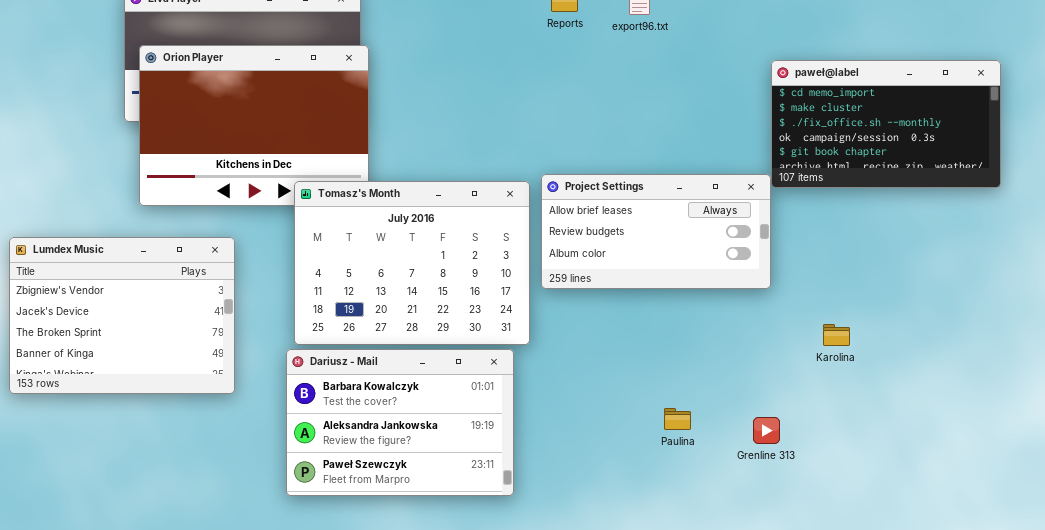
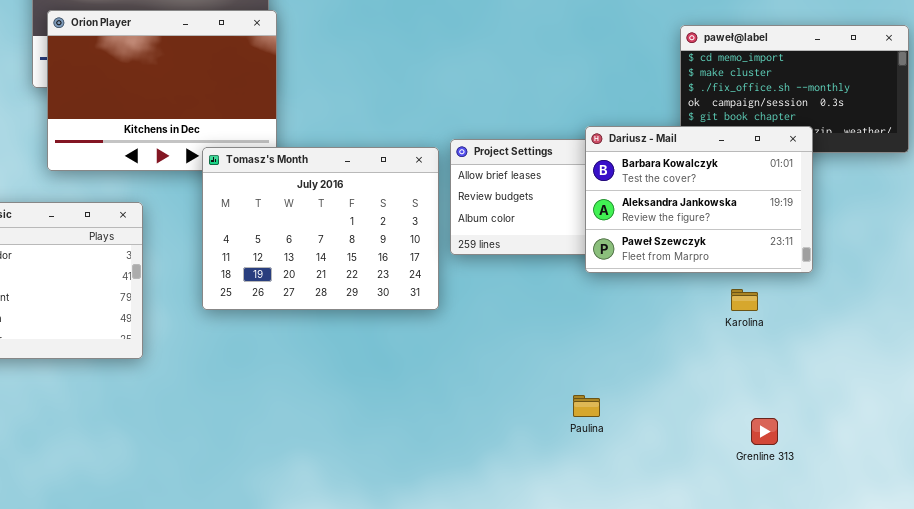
Dariusz - Mail: [286,349,514,496] -> [585,126,813,273], moved
Paulina: [664,408,691,430] -> [573,395,600,417], moved
Grenline 313: [753,417,780,444] -> [751,418,778,445], moved

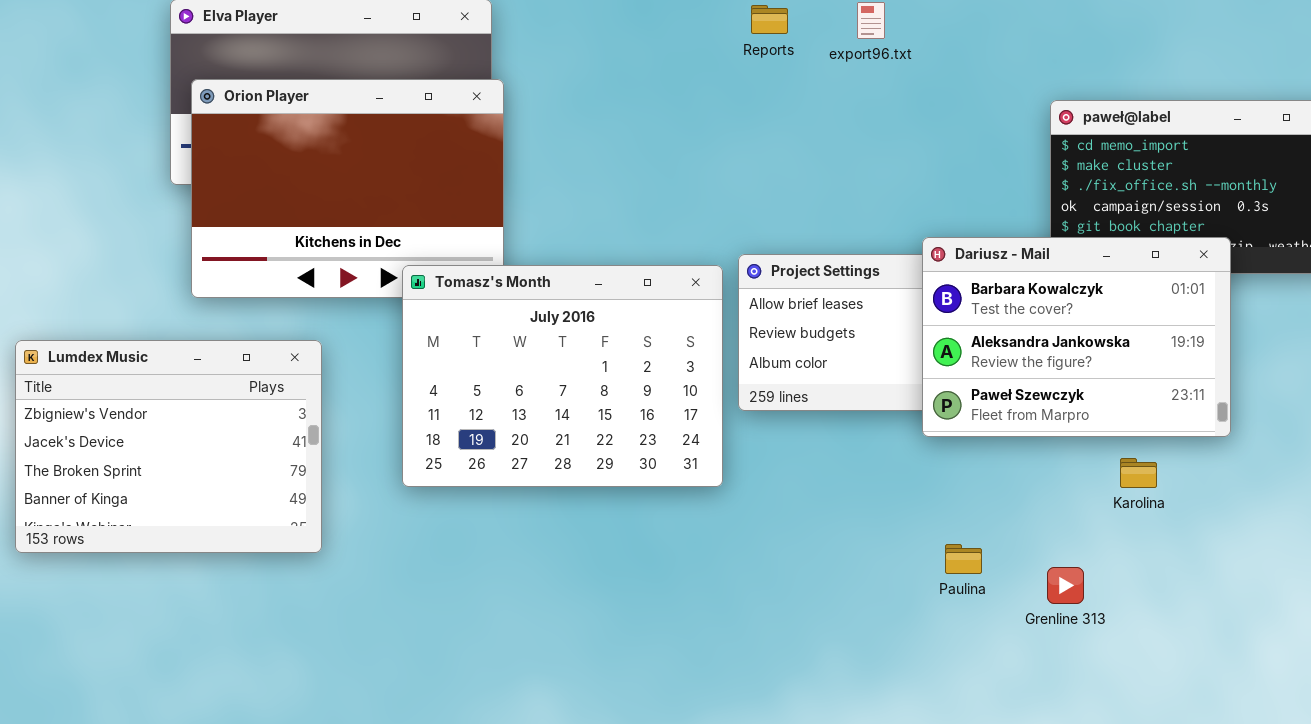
Paulina: [573,395,600,417] -> [945,544,982,574], moved
Grenline 313: [751,418,778,445] -> [1047,567,1084,604], moved

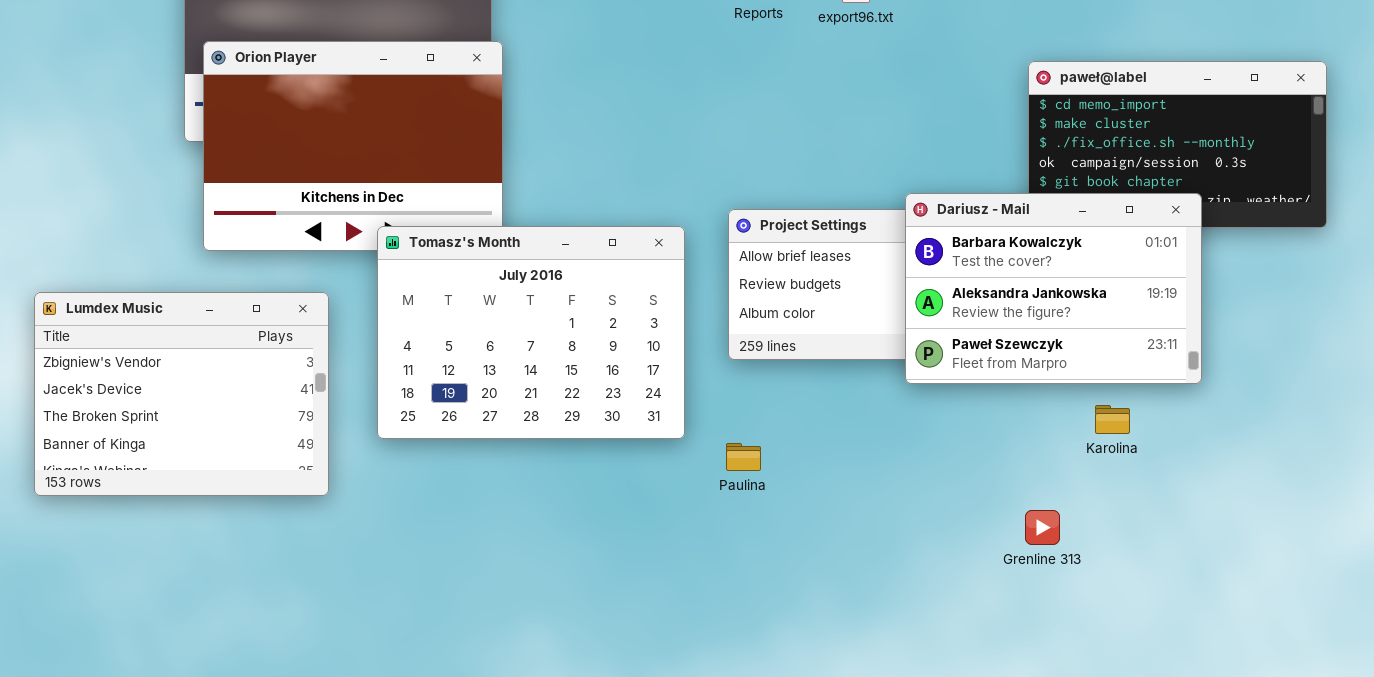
Tomasz's Month: [402,265,723,487] -> [377,226,685,439], moved
Paulina: [945,544,982,574] -> [726,443,761,471], moved

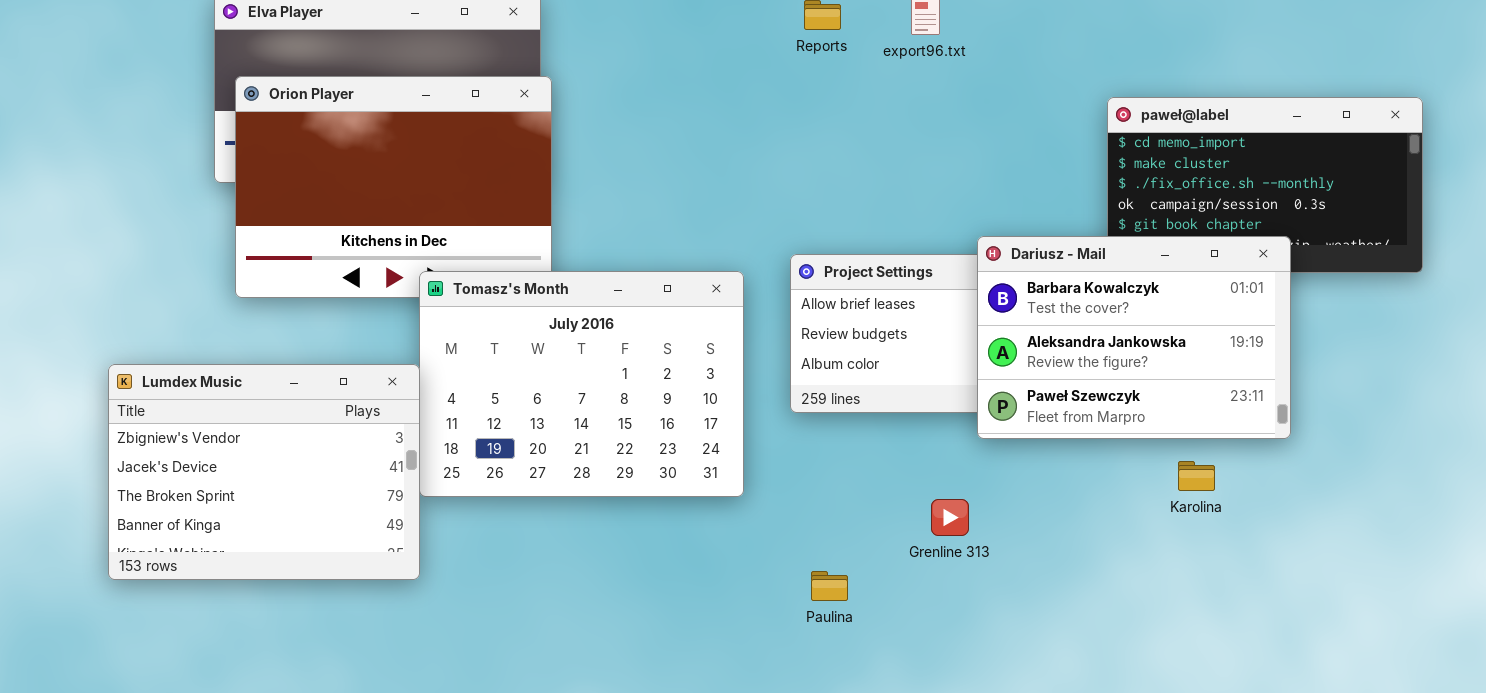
Lumdex Music: [34,292,329,496] -> [108,364,420,580], moved
Paulina: [726,443,761,471] -> [811,571,848,601], moved
Grenline 313: [1025,510,1060,545] -> [931,499,969,536], moved

